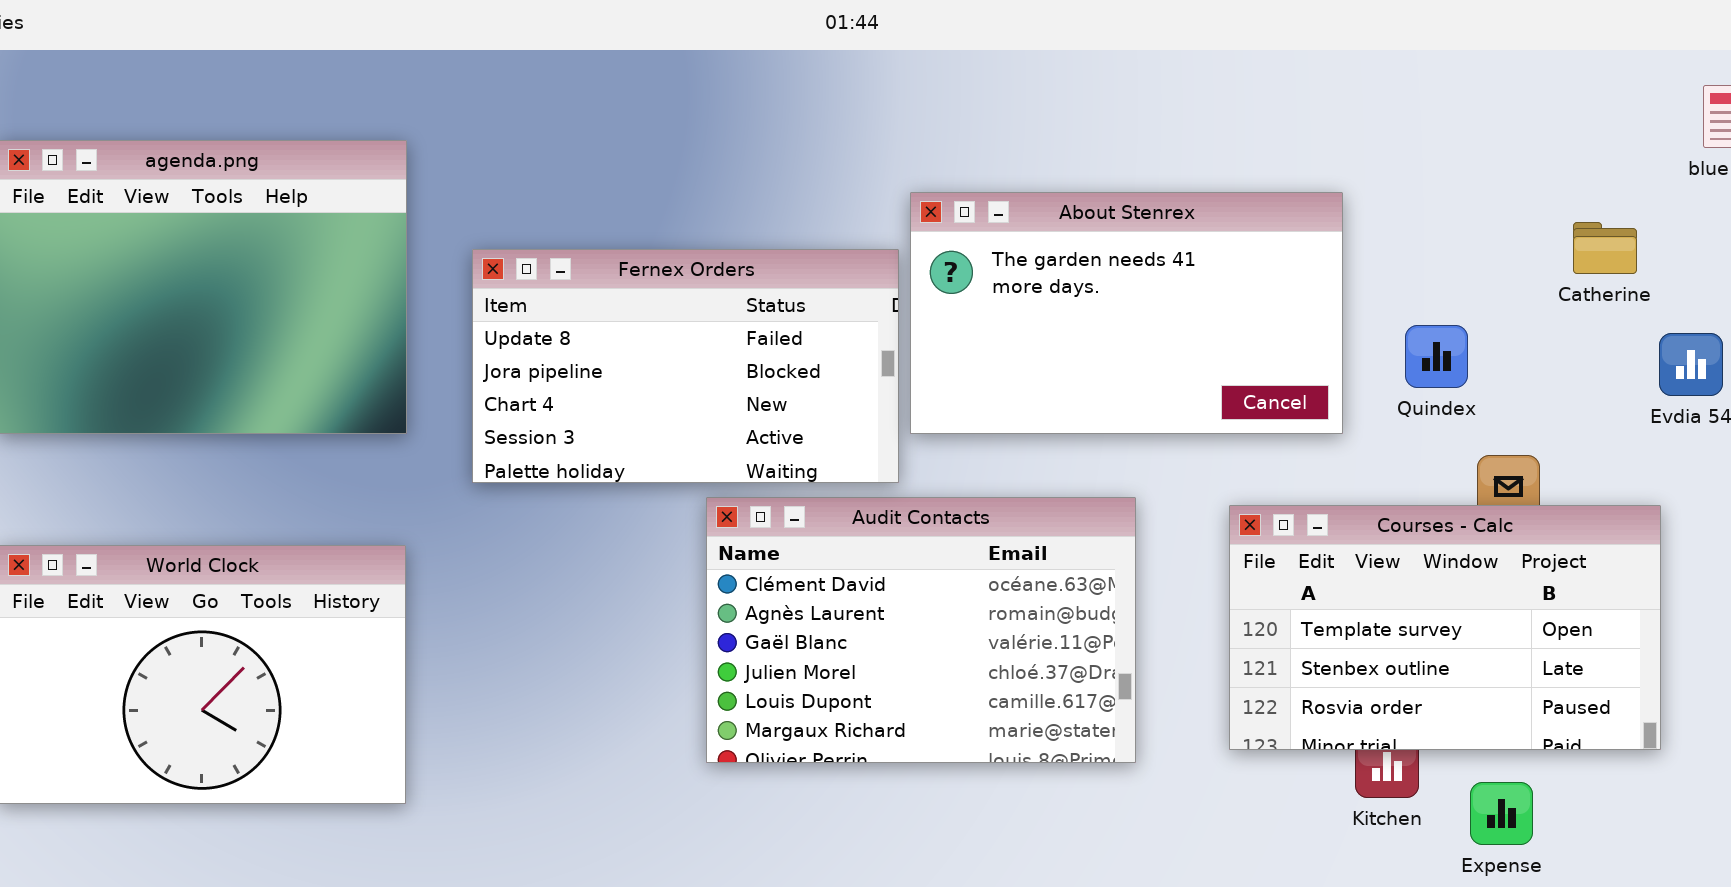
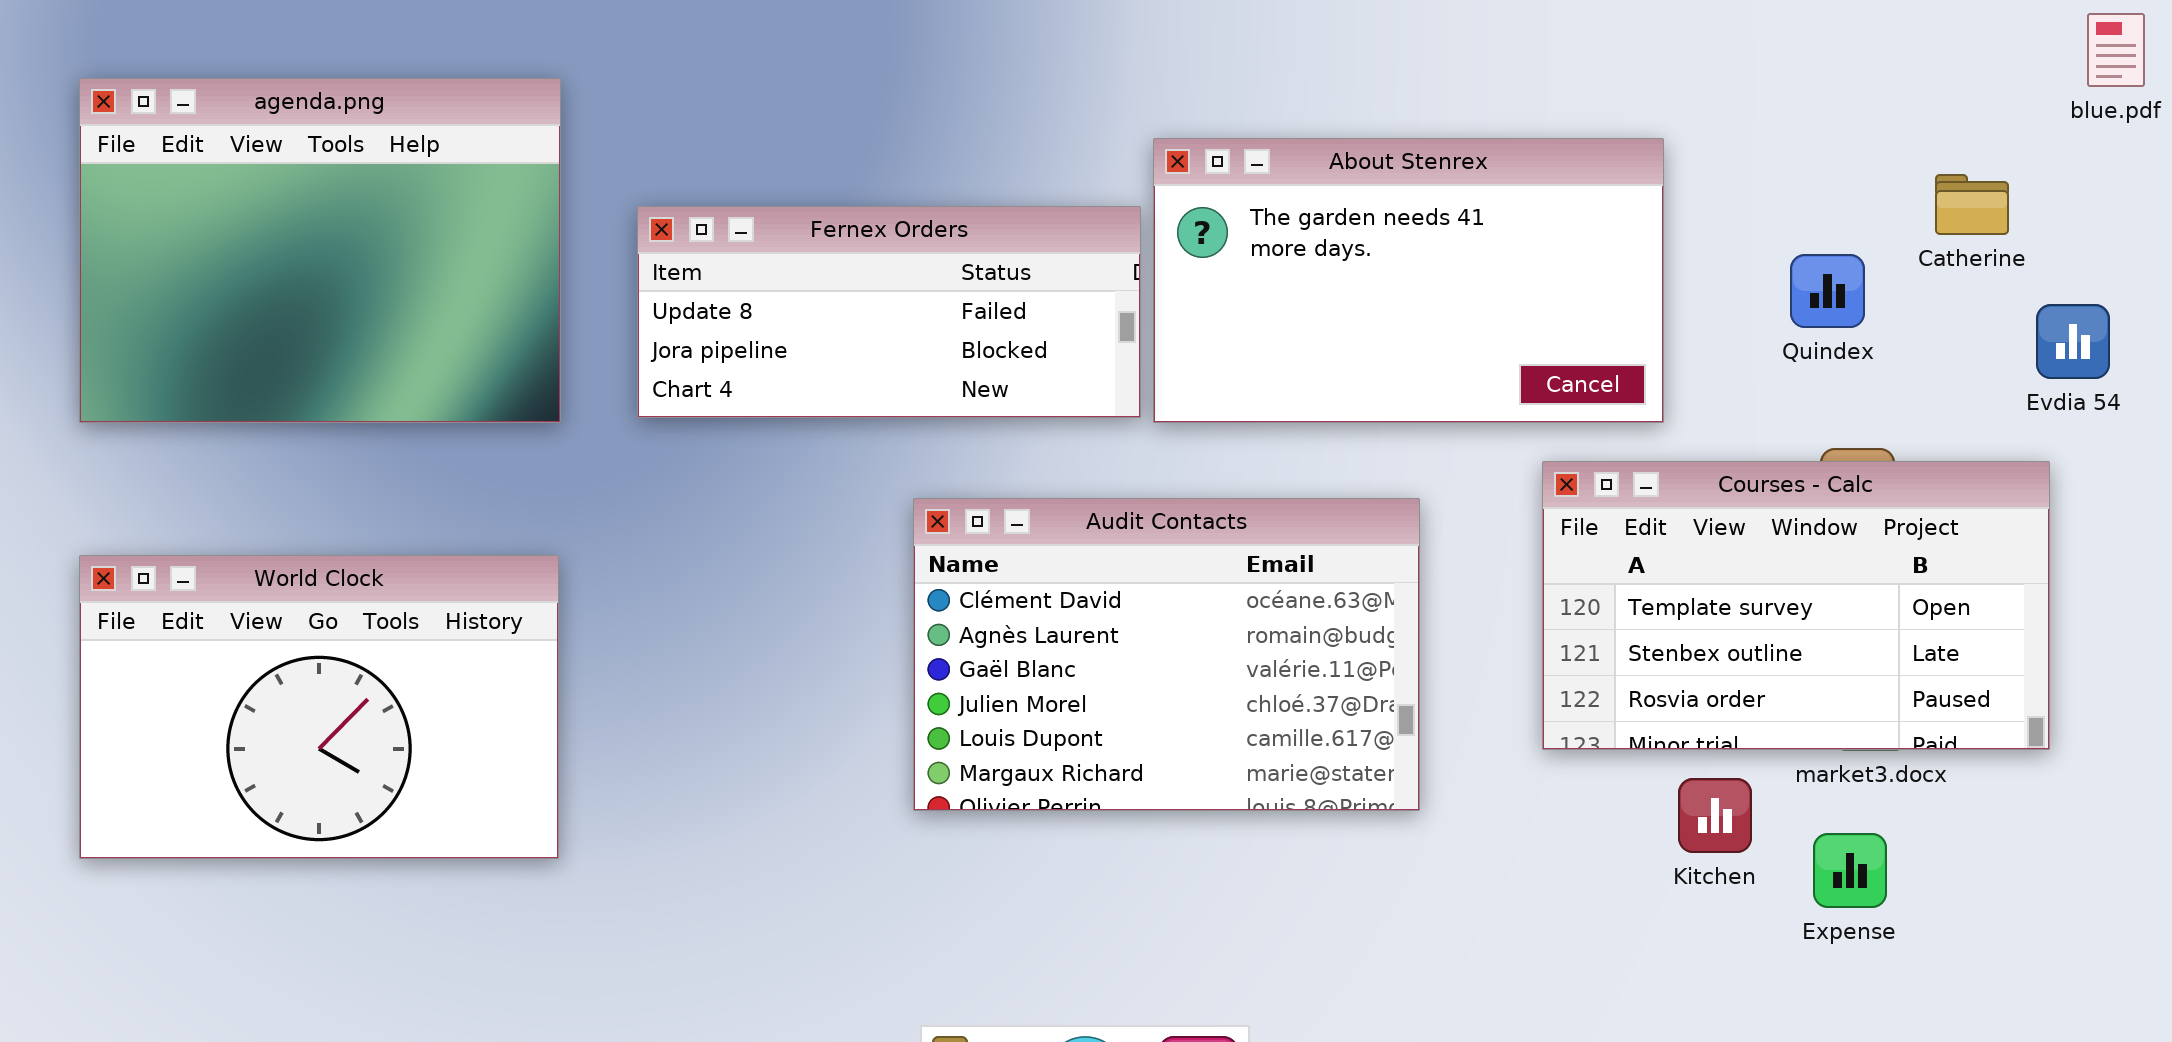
Fernex Orders: [472,249,899,483] -> [637,206,1141,418], resized
Quindex: [1405,325,1468,388] -> [1790,254,1865,328], moved
Courses - Calc: [1229,505,1661,750] -> [1542,461,2050,750], moved

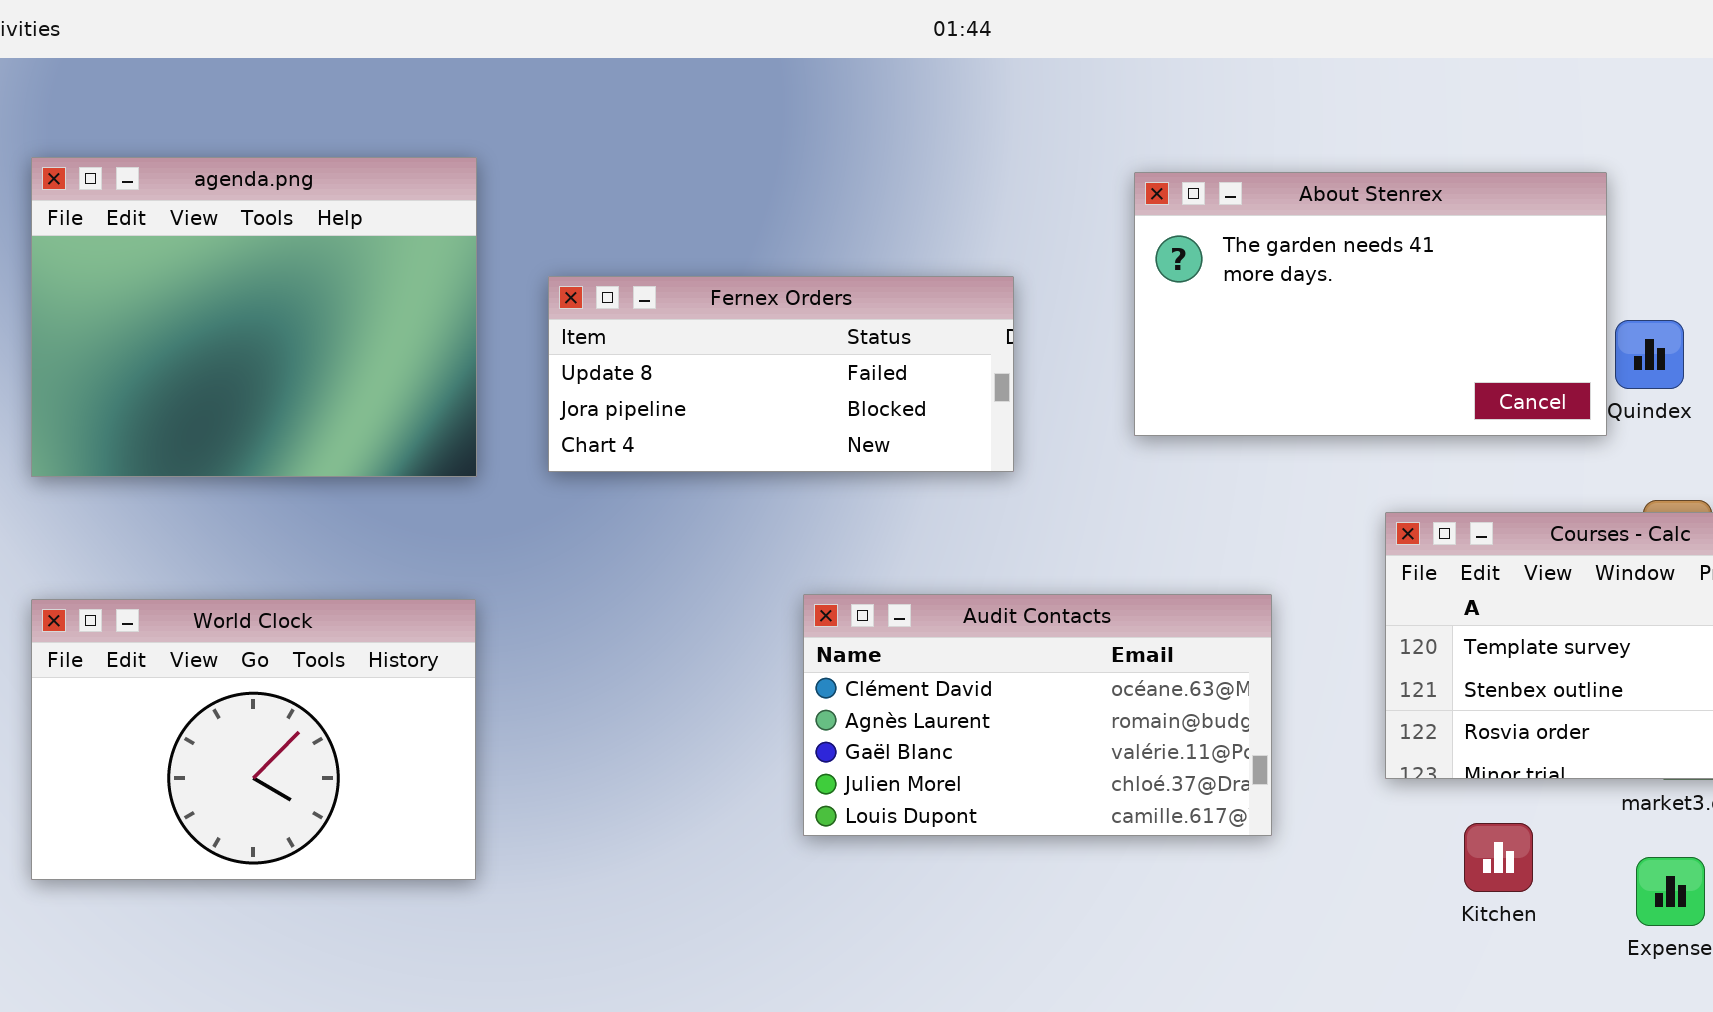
About Stenrex: [1153,138,1664,423] -> [1134,172,1607,436], moved
Audit Contacts: [913,498,1420,811] -> [803,594,1272,836], resized
Kitchen: [1678,778,1752,853] -> [1464,823,1533,892], moved

